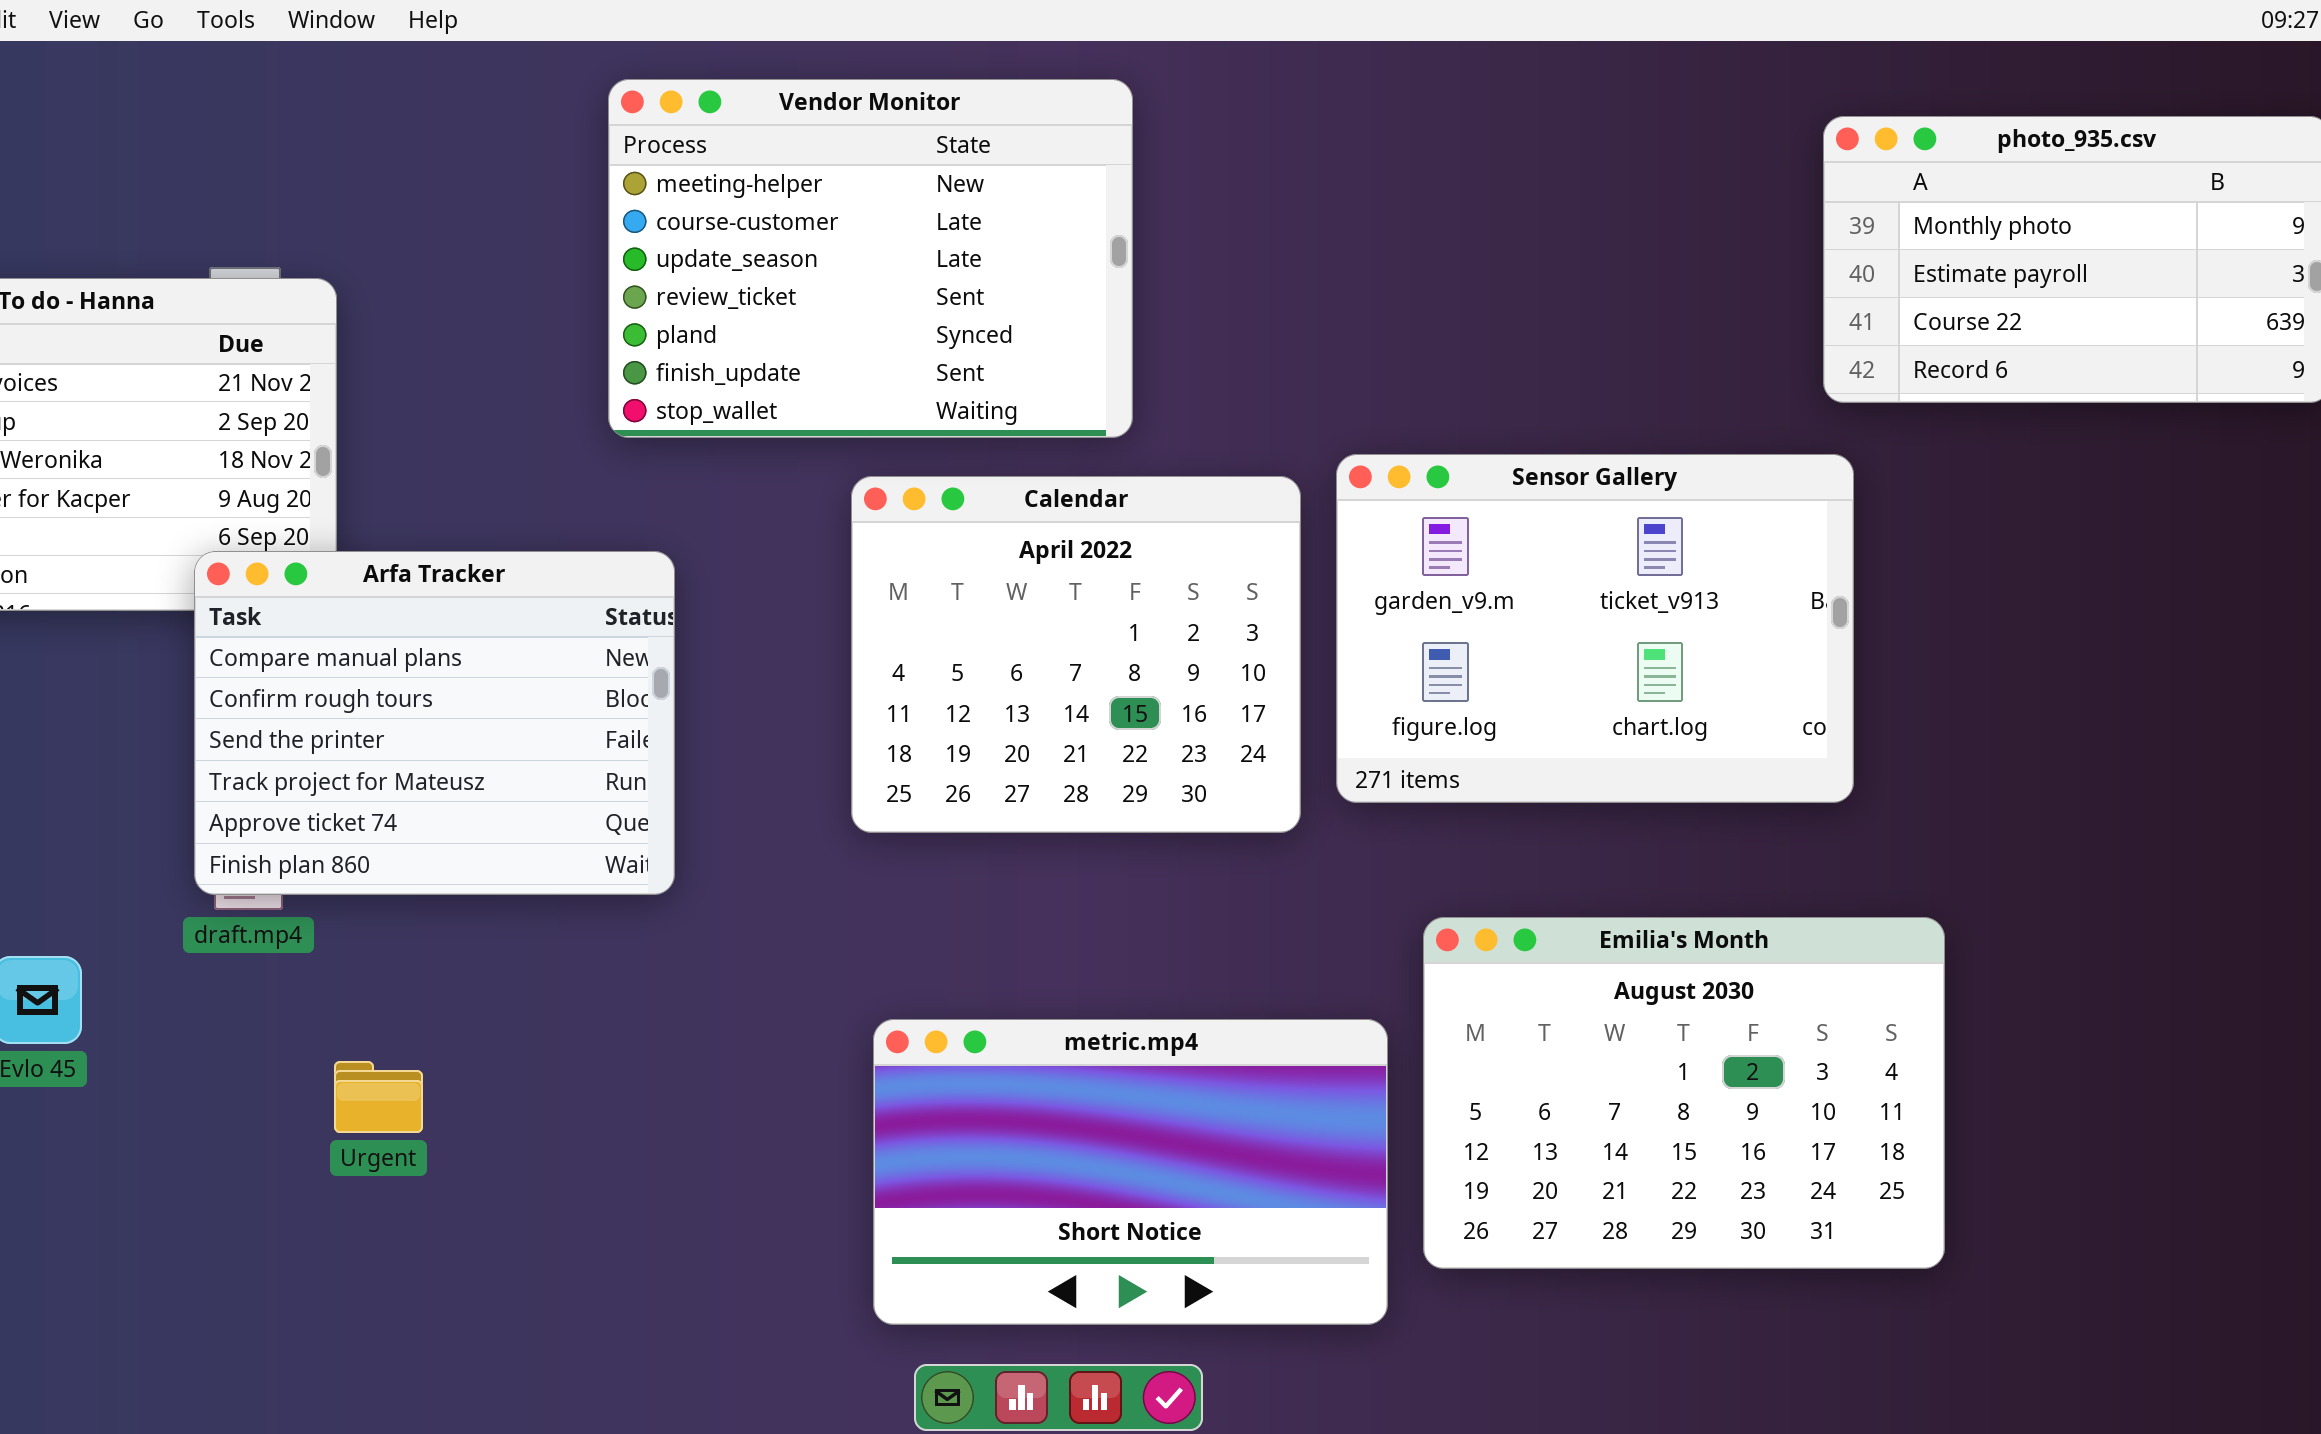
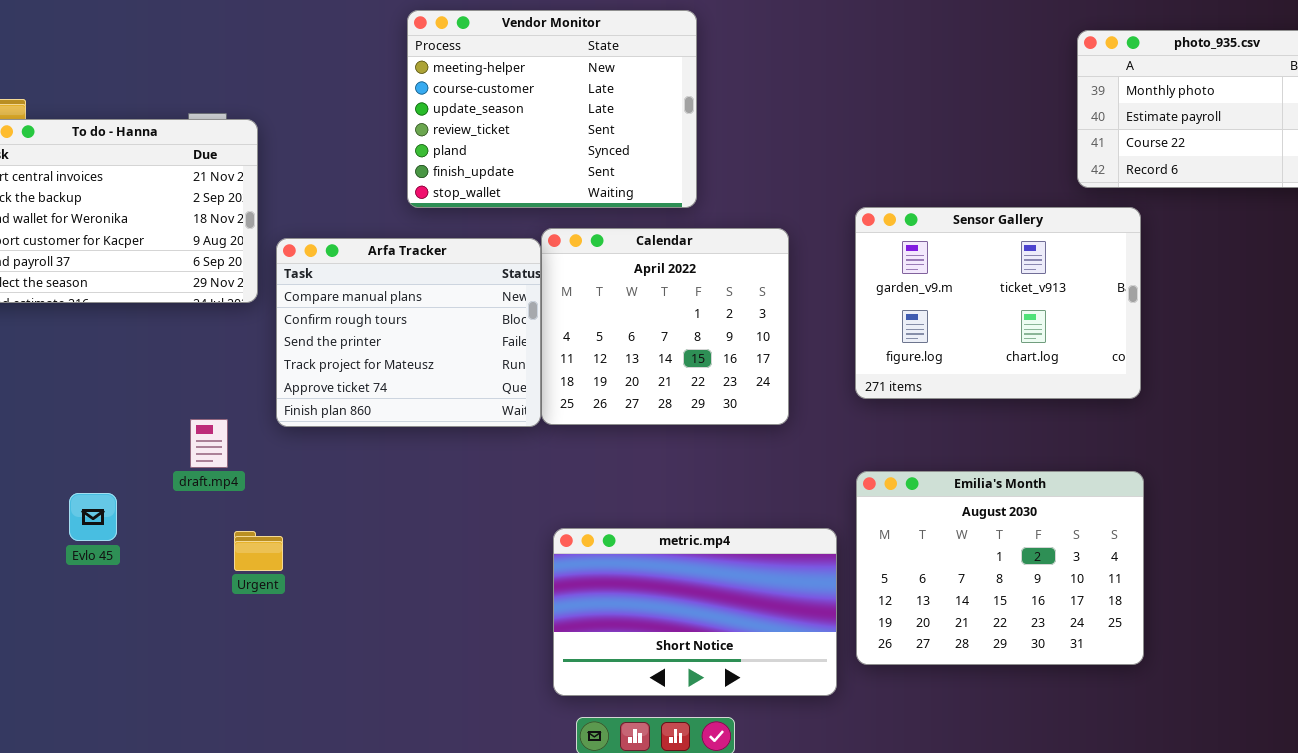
Sensor Gallery: [1336,454,1854,803] -> [855,207,1141,399], moved
Arfa Tracker: [194,551,675,895] -> [276,238,541,427], moved
Urgent: [334,1061,423,1133] -> [234,531,283,571], moved

